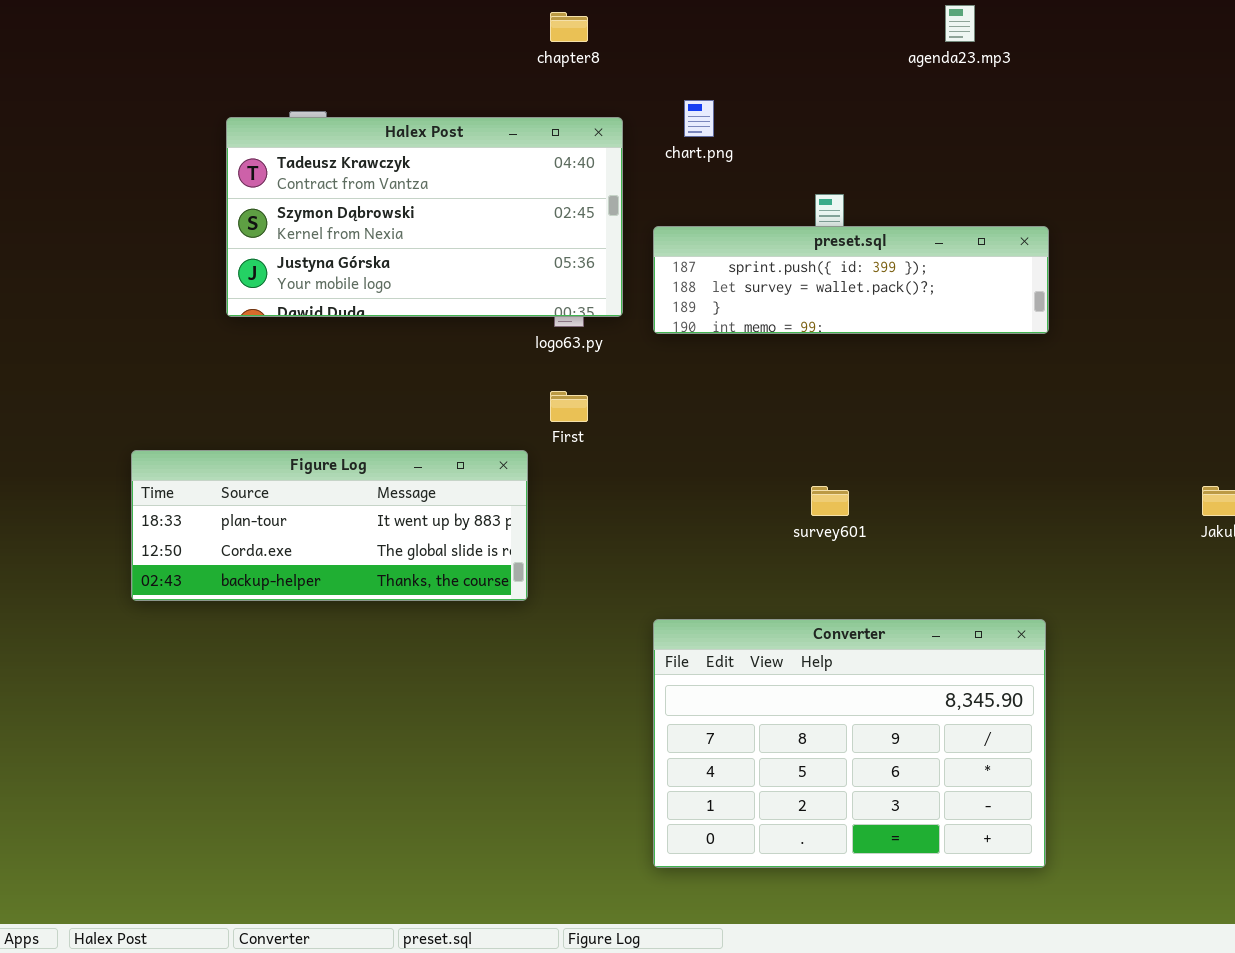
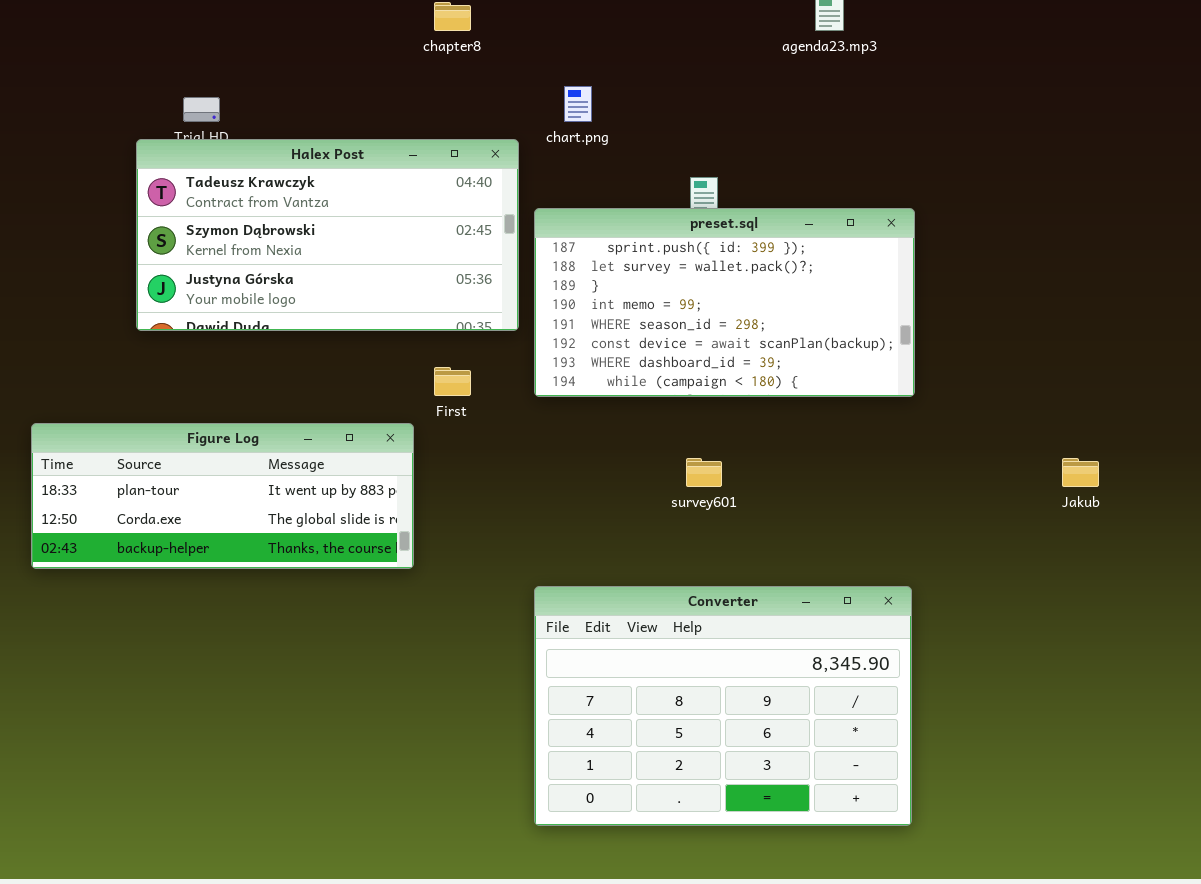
Halex Post: [226,117,623,317] -> [136,139,519,331], moved
preset.sql: [653,226,1049,334] -> [534,208,915,397], resized

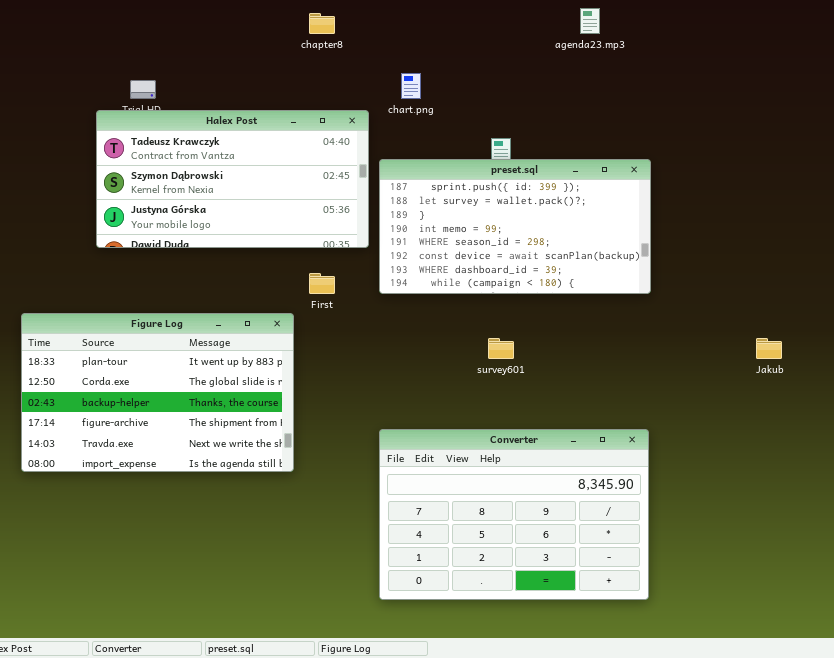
Figure Log: [31,423,414,569] -> [21,313,294,472], resized

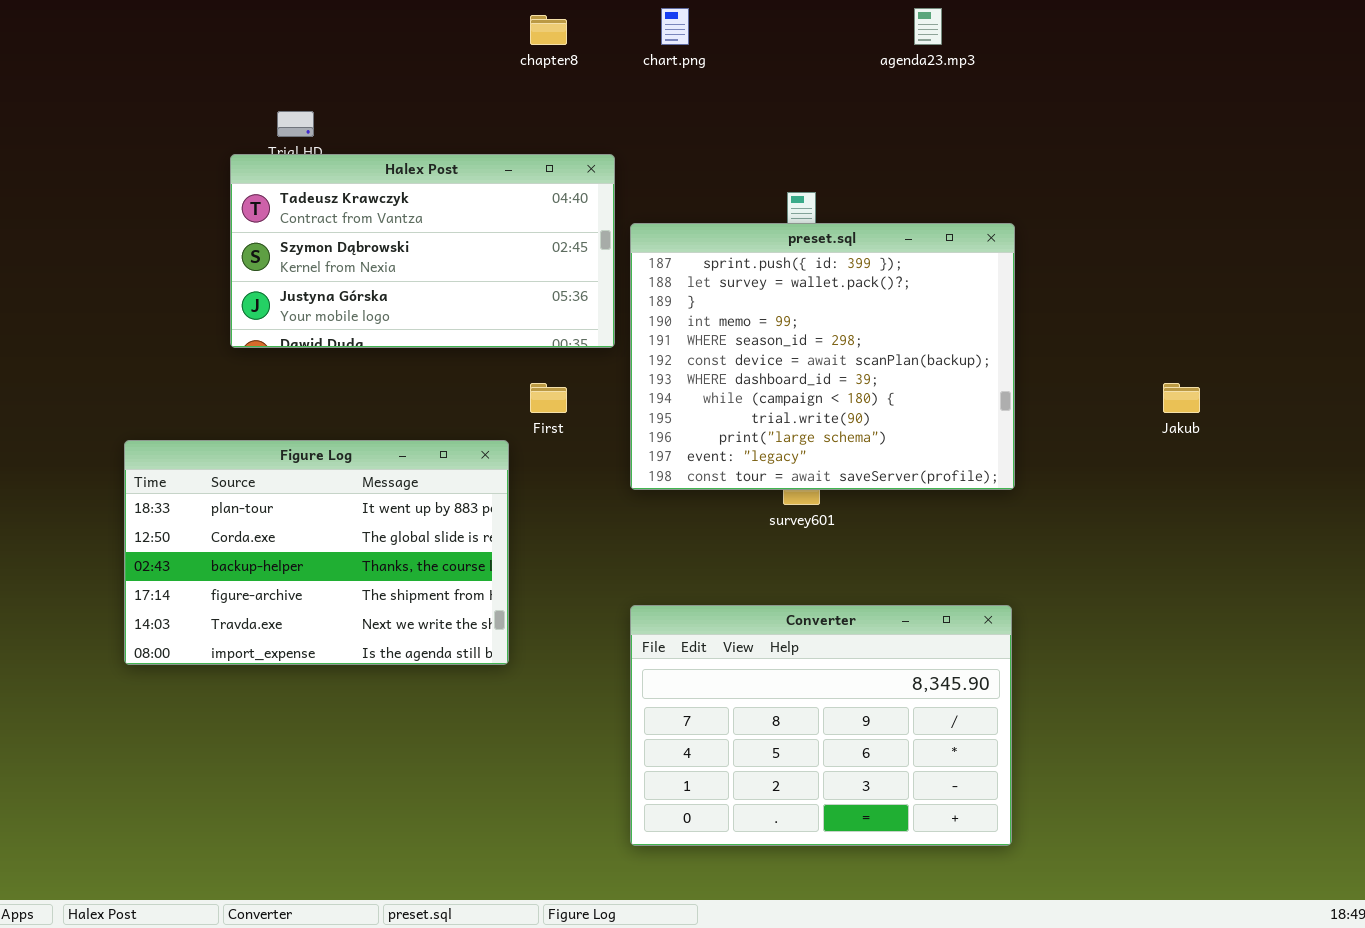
chart.png: [401,73,421,99] -> [661,8,689,45], moved
preset.sql: [379,159,651,294] -> [630,223,1015,490], resized
Jakub: [756,338,782,359] -> [1163,383,1200,413], moved

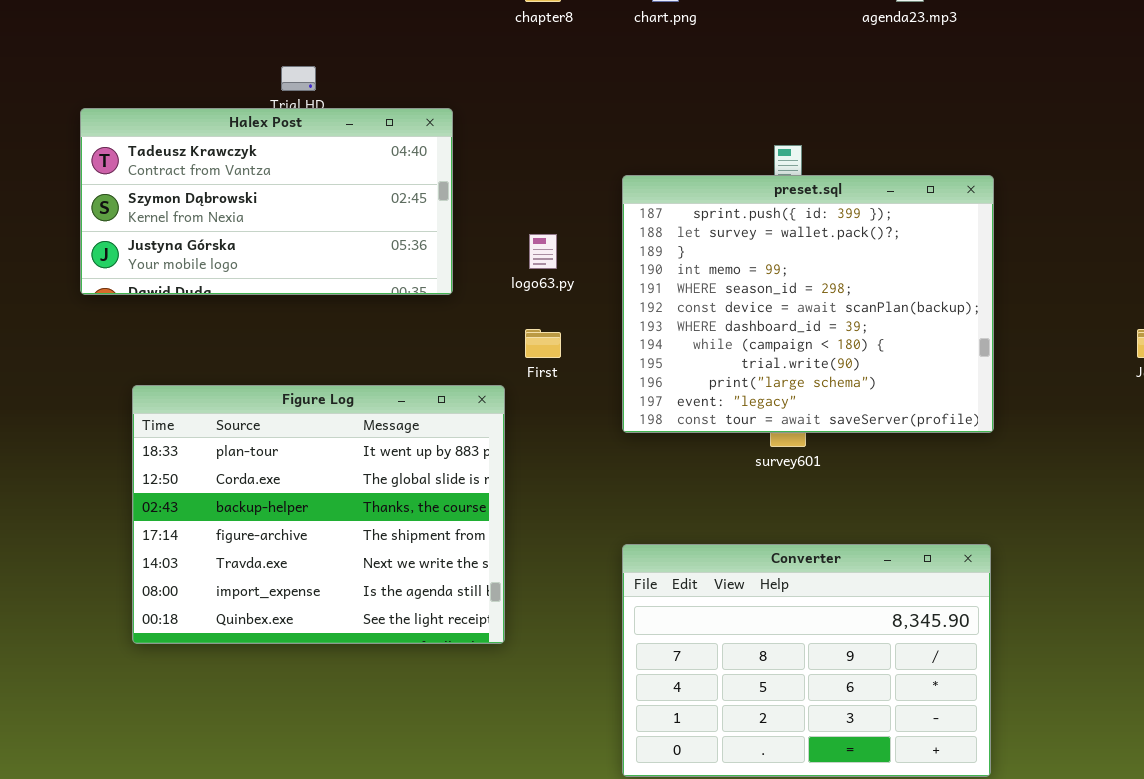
Halex Post: [230,154,615,348] -> [80,108,453,295], moved
Figure Log: [124,440,509,665] -> [132,385,505,644], resized

